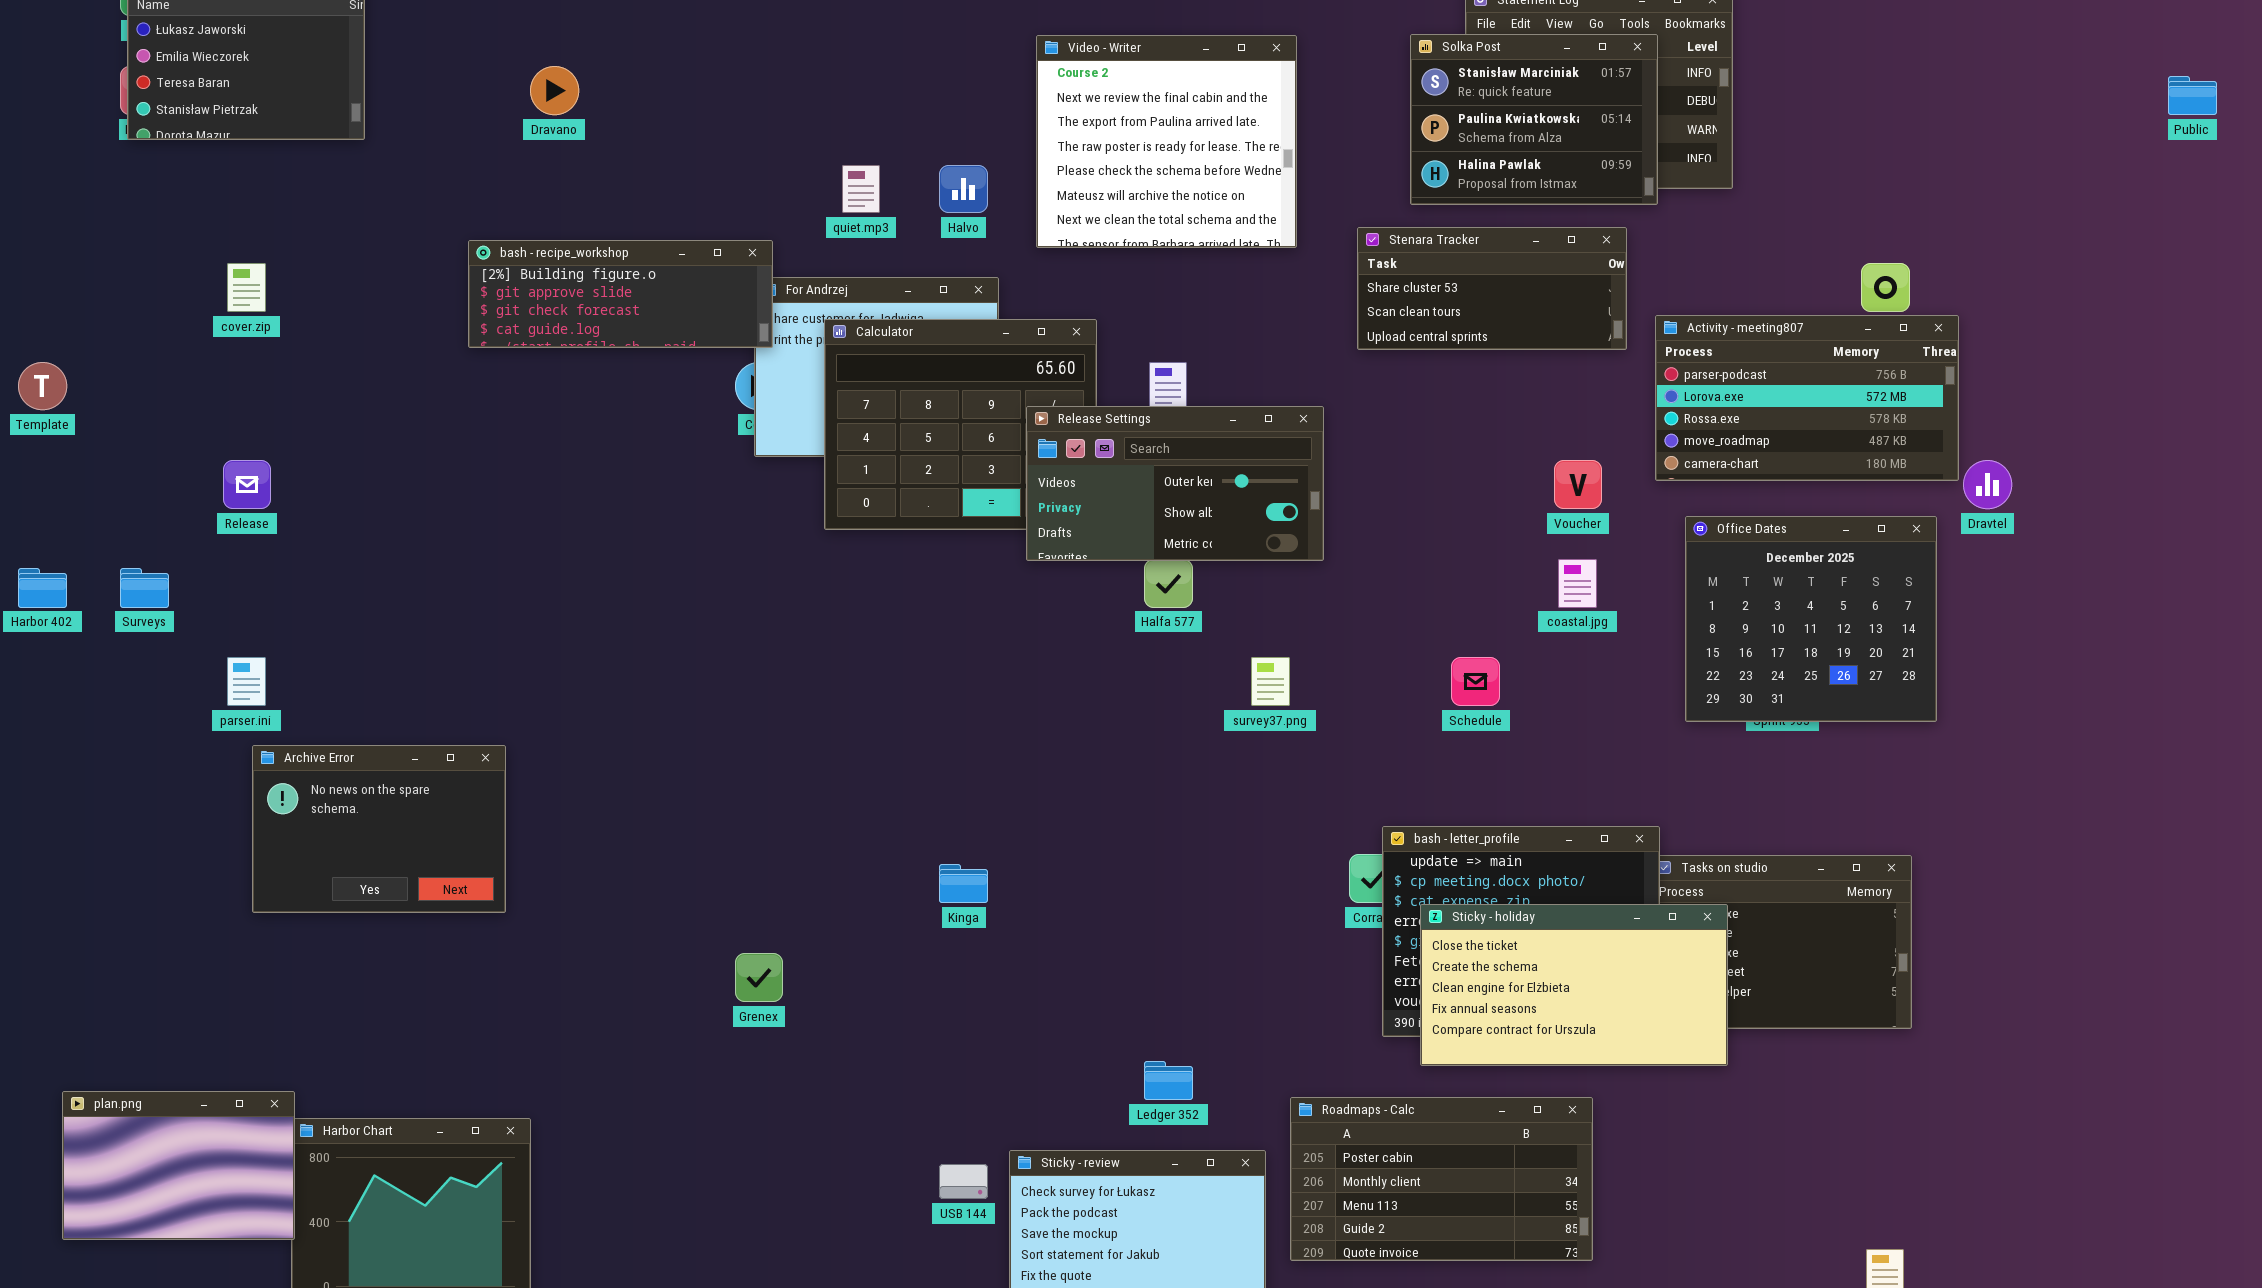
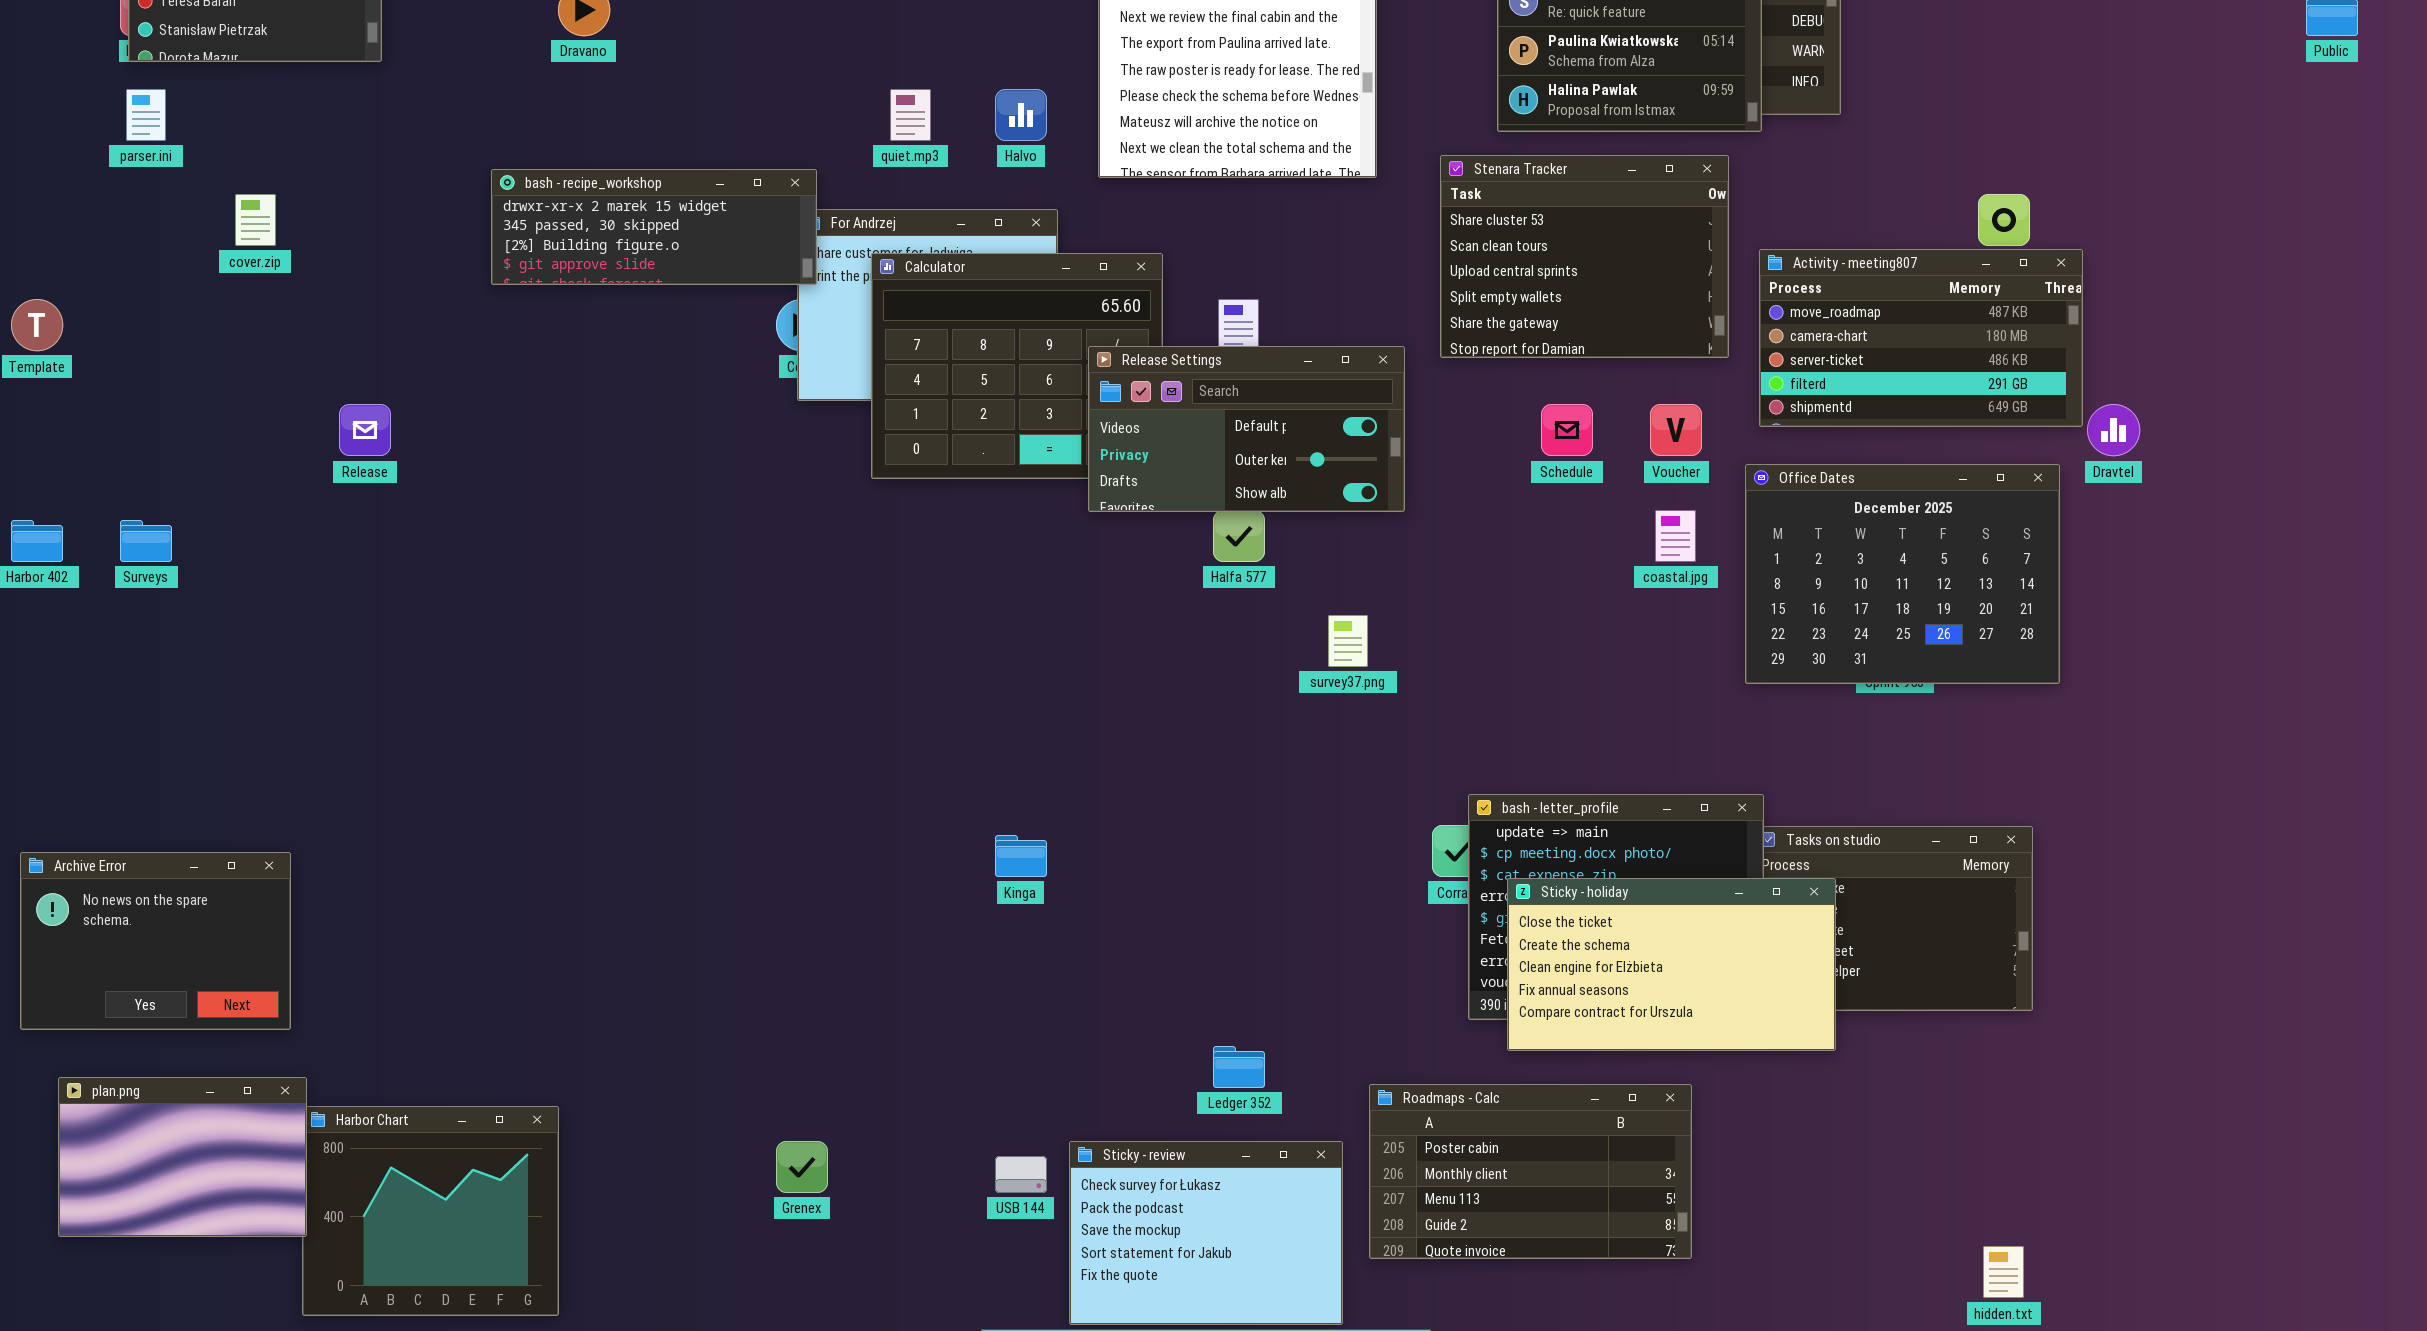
Stenara Tracker: [1357,227,1627,350] -> [1440,155,1729,358], resized
bash - recipe_workshop: [468,240,773,348] -> [491,169,817,285], scrolled up 2 rows
Activity - meeting807: [1655,315,1959,481] -> [1759,249,2083,427], scrolled down 3 rows
Release Settings: [1026,406,1324,561] -> [1088,346,1405,512], scrolled up 1 row
Release: [223,460,271,509] -> [339,404,391,456], moved
Office Dates: [1685,516,1937,722] -> [1745,464,2060,684], resized
parser.ini: [227,657,266,706] -> [126,89,166,141], moved
Schedule: [1451,657,1500,706] -> [1541,404,1593,456], moved
Archive Error: [252,745,506,913] -> [20,852,291,1030], moved
Grenex: [735,953,783,1002] -> [776,1141,828,1193], moved

